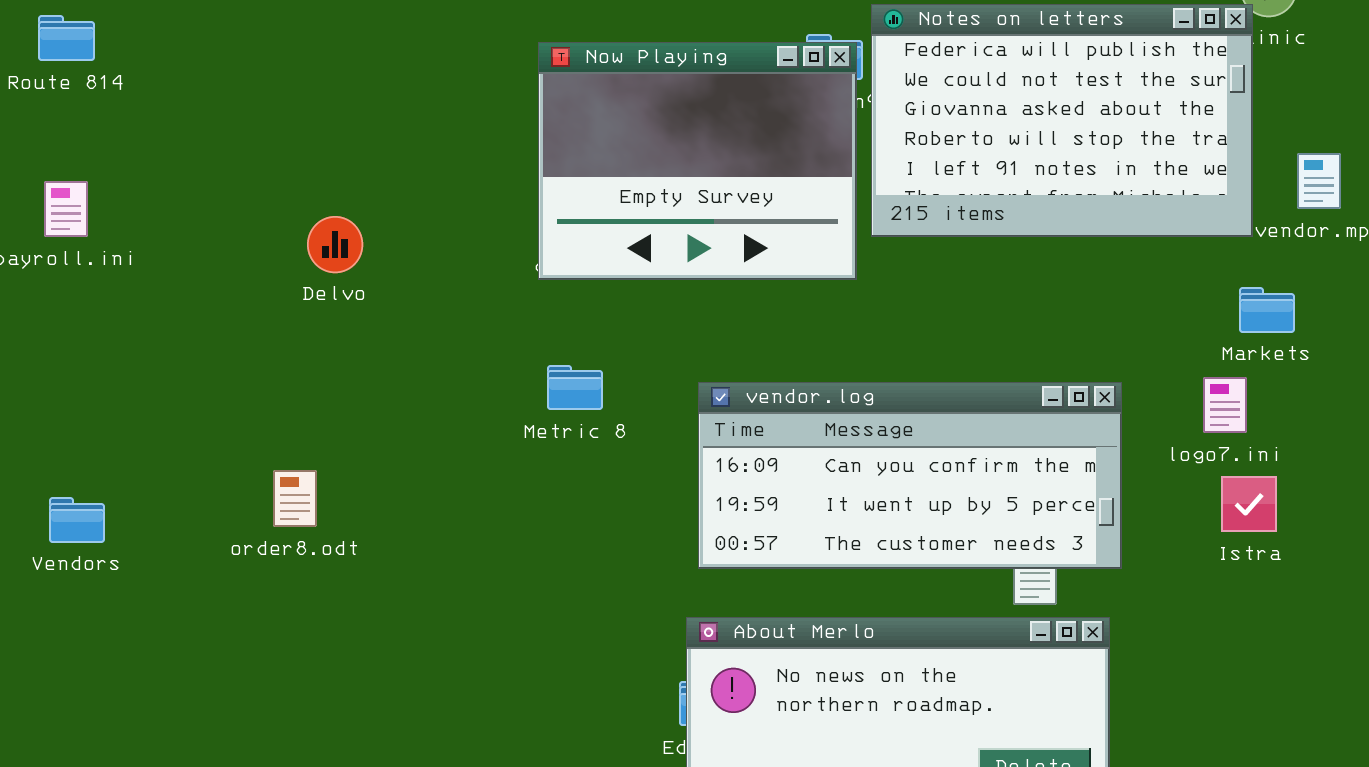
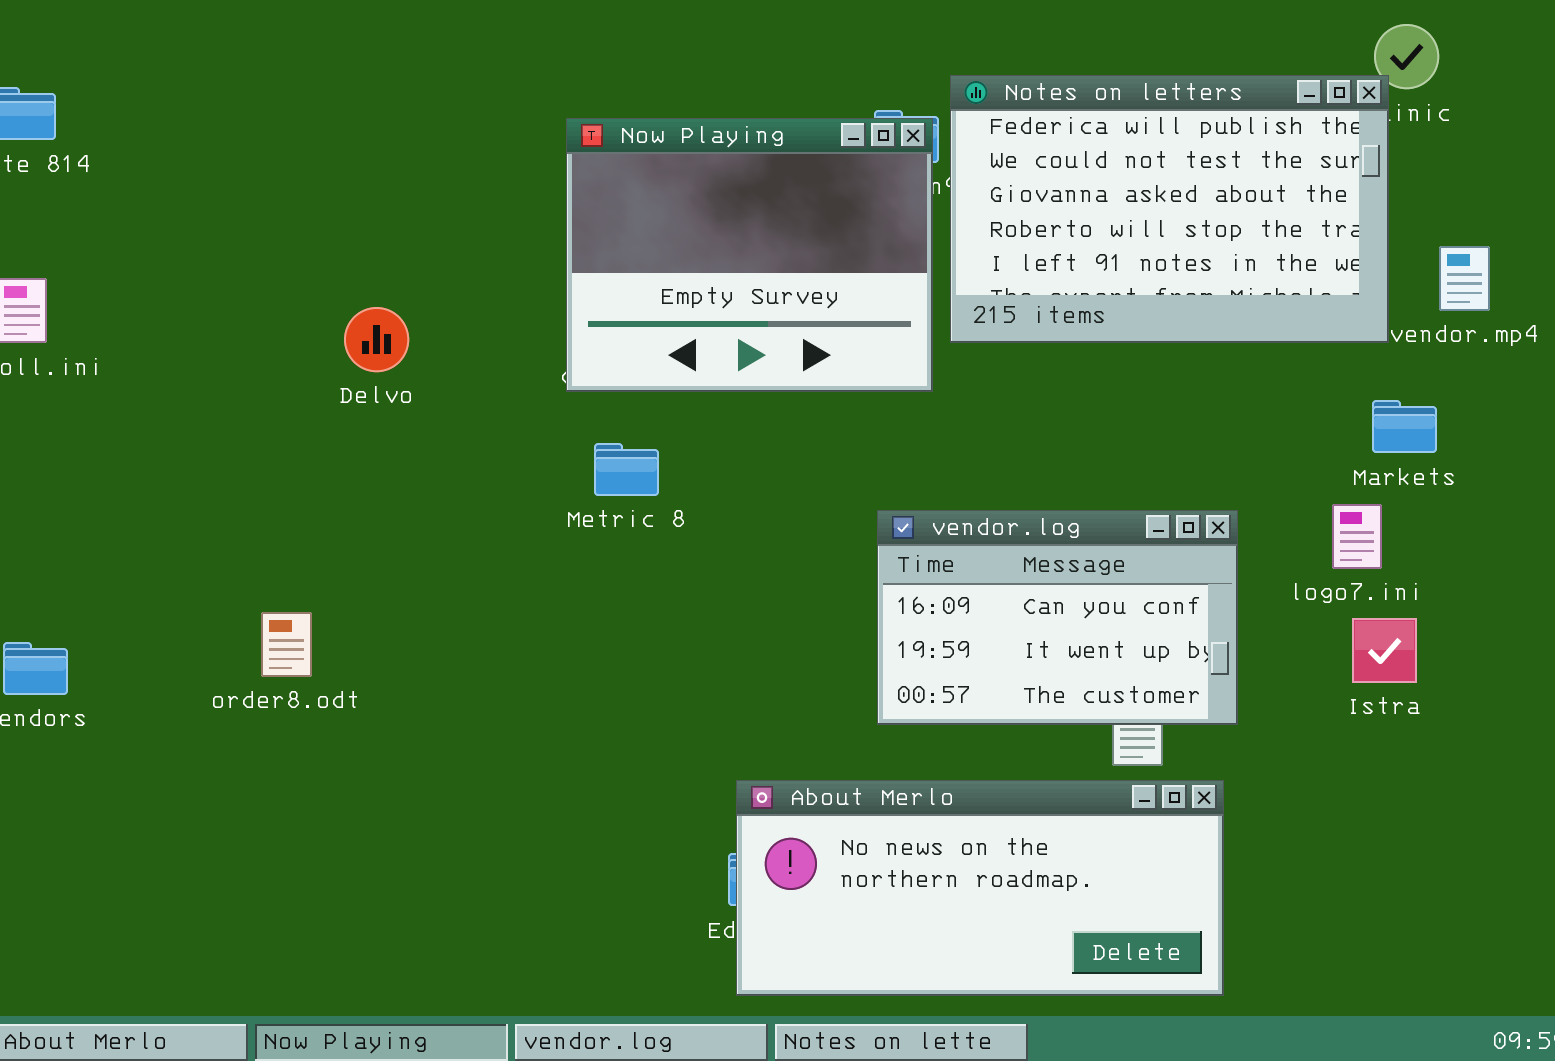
Delvo: [307,216,363,273] -> [344,307,409,372], moved
Metric 8: [547,365,603,410] -> [594,443,659,496], moved
vendor.log: [698,382,1122,569] -> [877,510,1238,725], resized

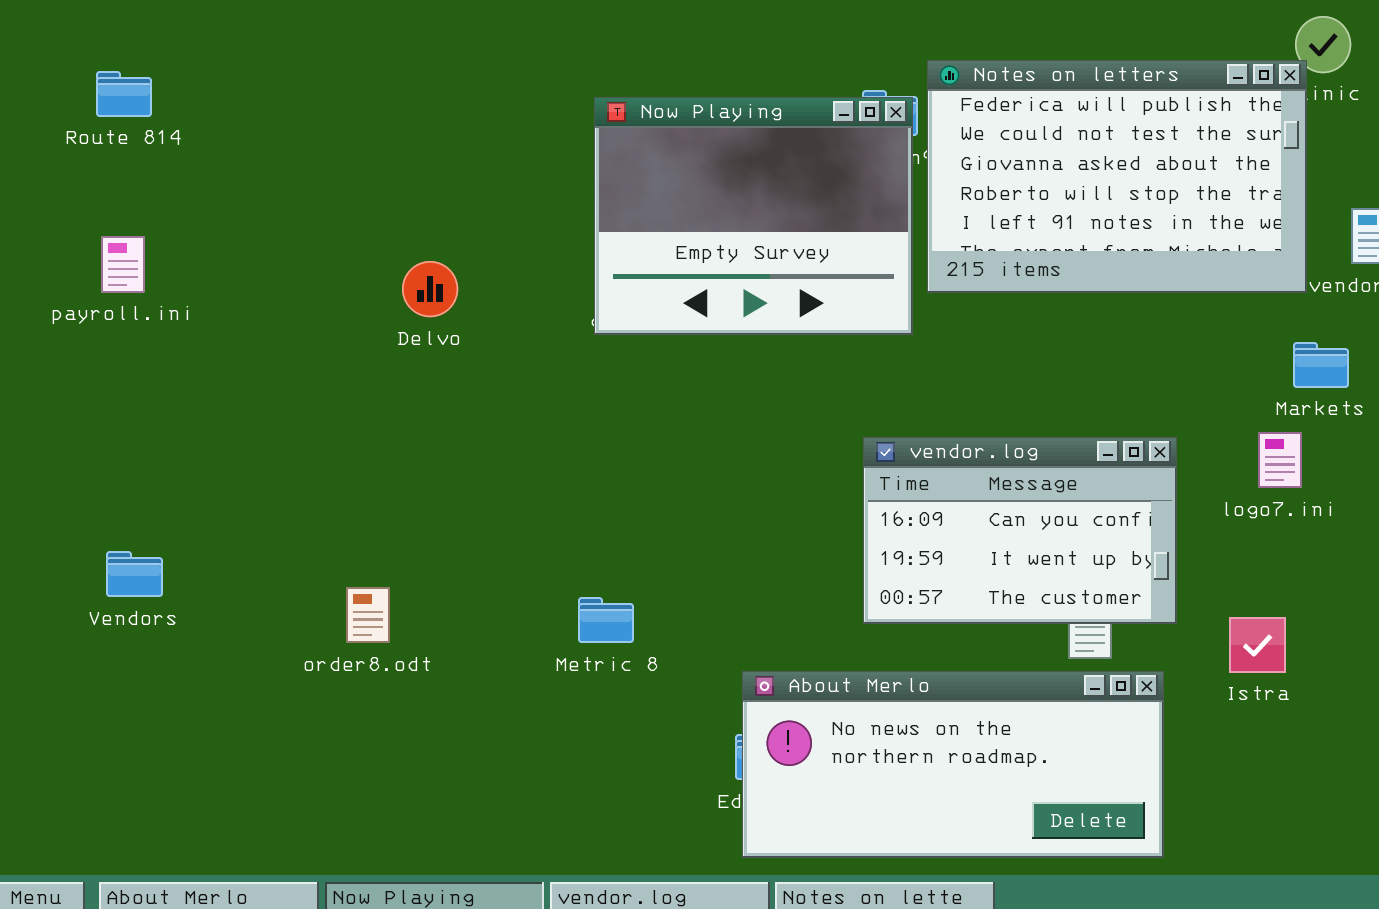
Metric 8: [594,443,659,496] -> [578,597,634,643], moved
order8.odt: [261,612,312,677] -> [346,587,390,643], moved
Istra: [1352,618,1417,683] -> [1229,617,1286,673], moved

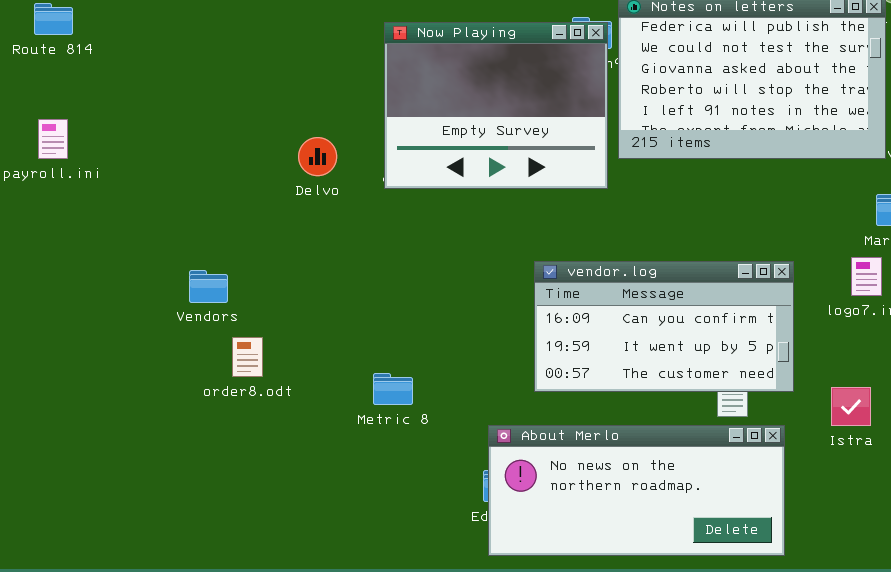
Delvo: [402,261,458,317] -> [298,137,337,176], moved
vendor.log: [863,437,1177,624] -> [534,261,794,392], resized
Vendors: [106,551,163,597] -> [189,270,228,303], moved
order8.odt: [346,587,390,643] -> [232,337,263,377], moved

